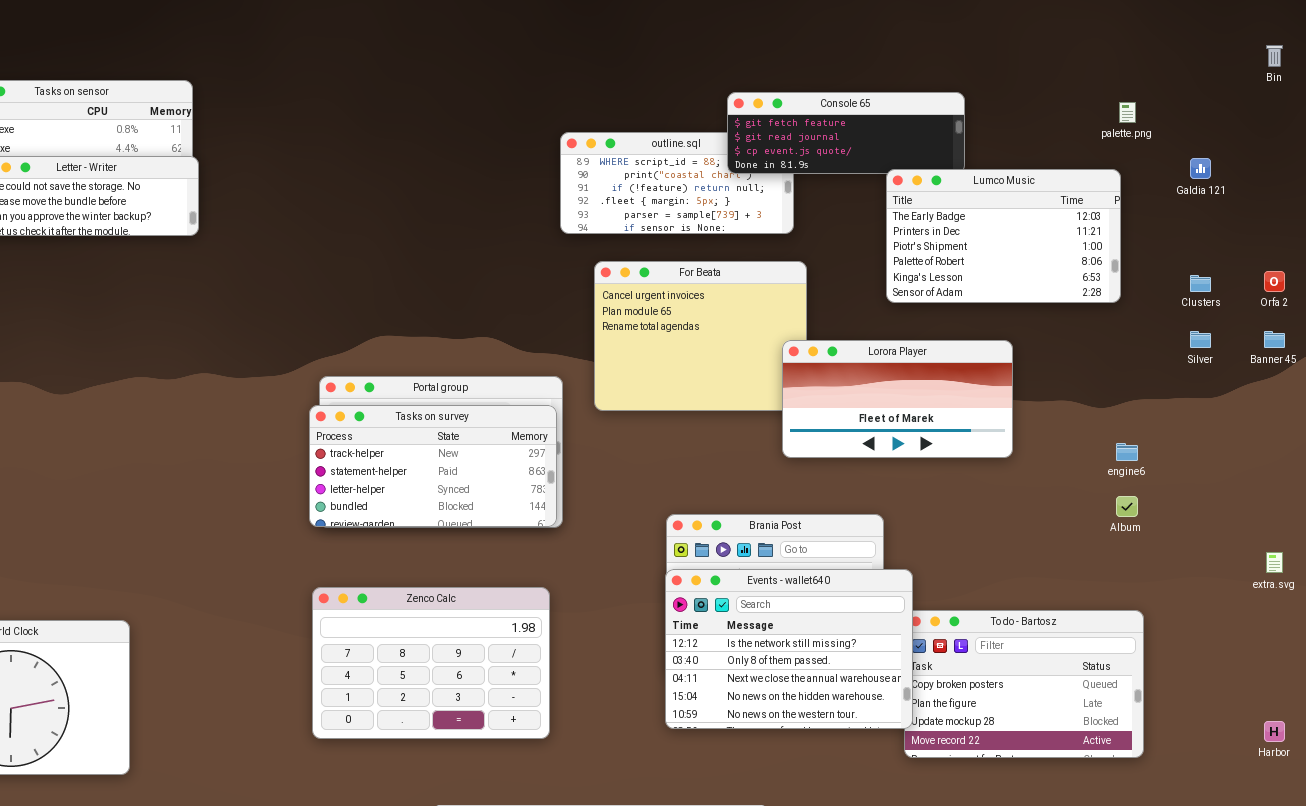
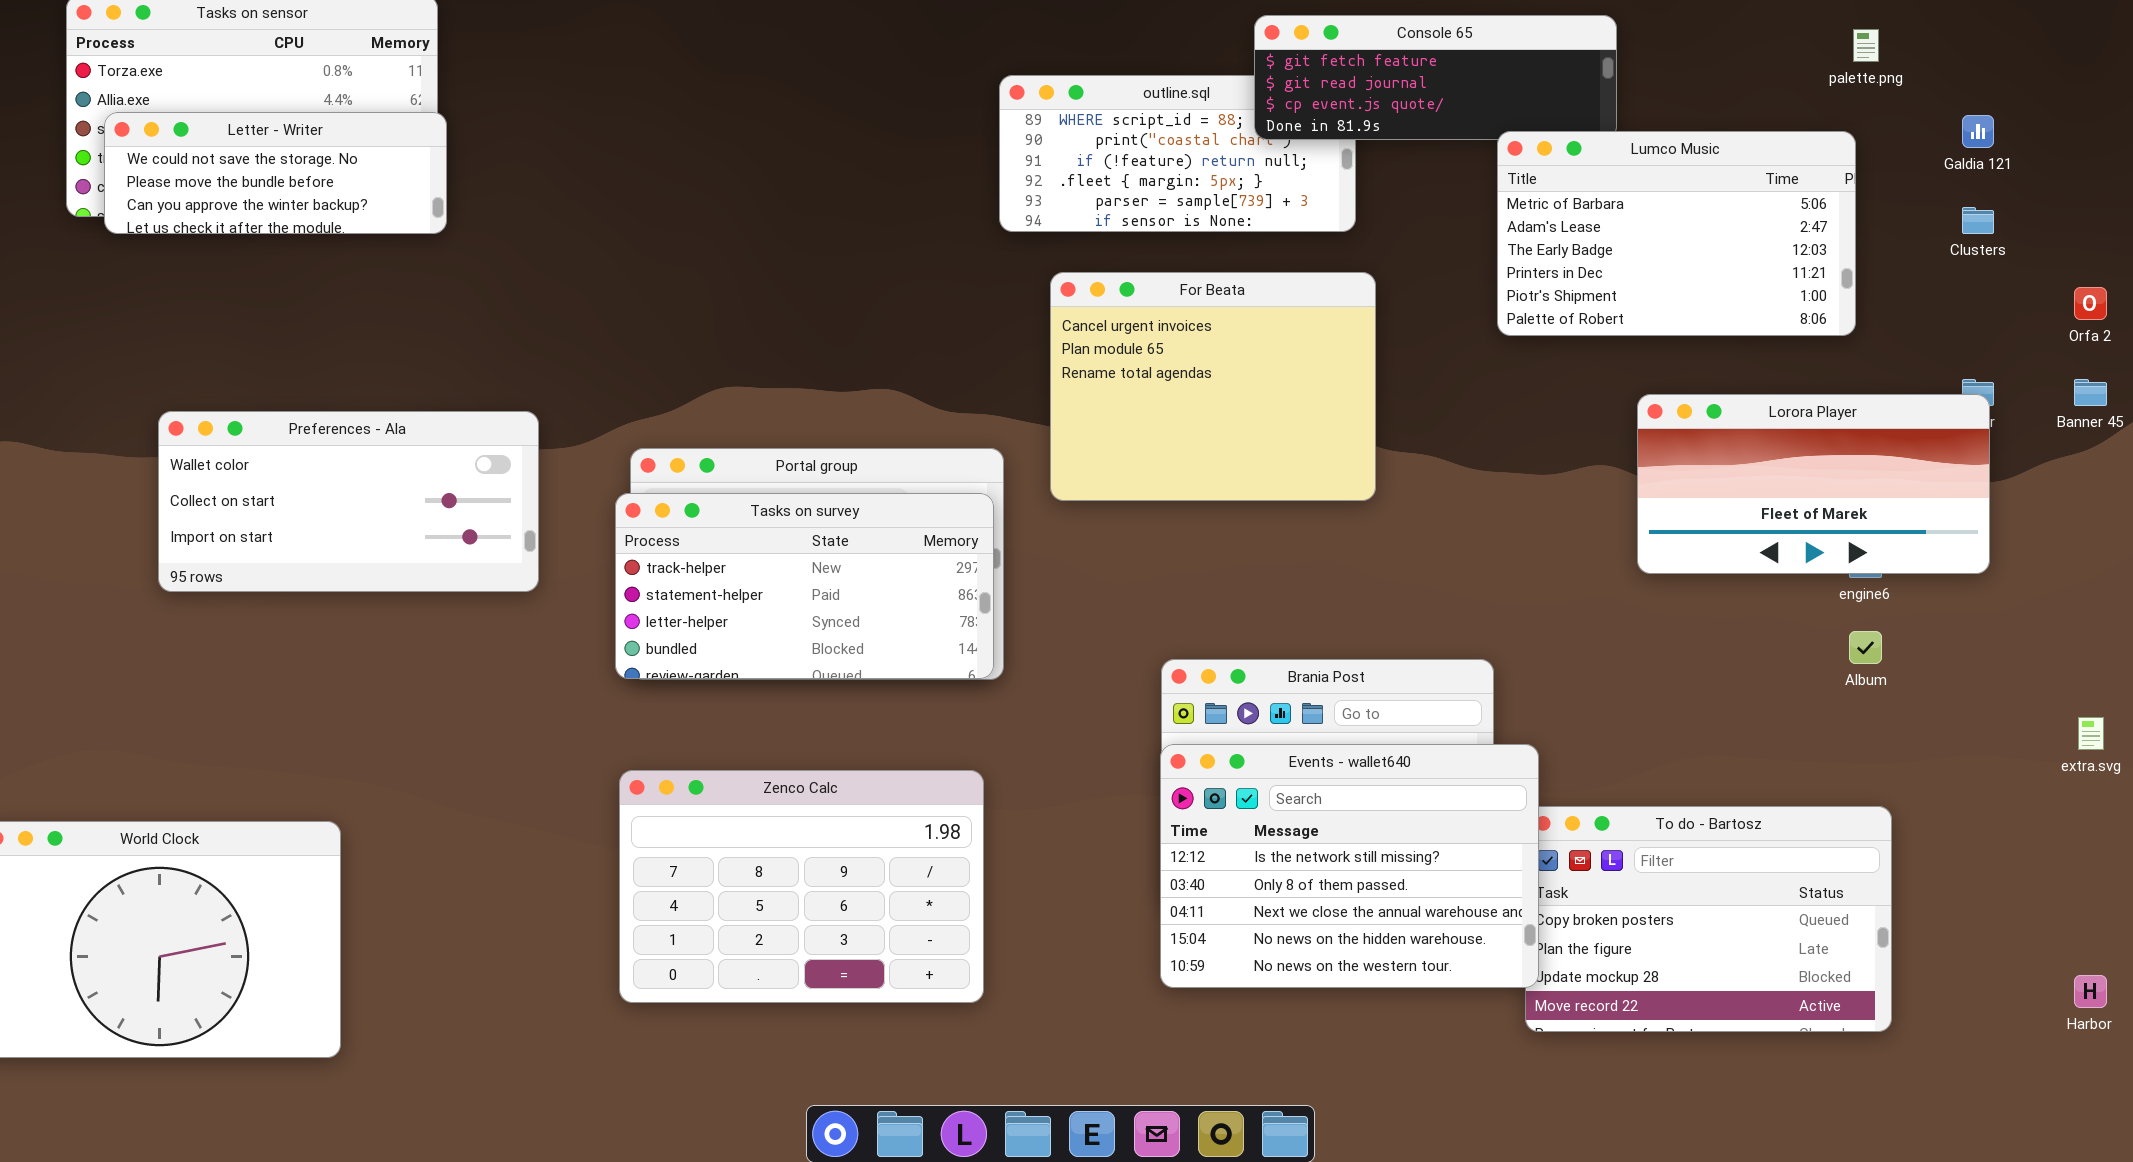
Lumco Music: [886,169,1121,303] -> [1497,131,1856,336], scrolled up 2 rows
Clusters: [1190,275,1211,292] -> [1962,207,1994,234], moved
Lorora Player: [782,340,1013,458] -> [1637,394,1990,574], moved
Preferences - Ala: none -> [158,411,539,592], opened

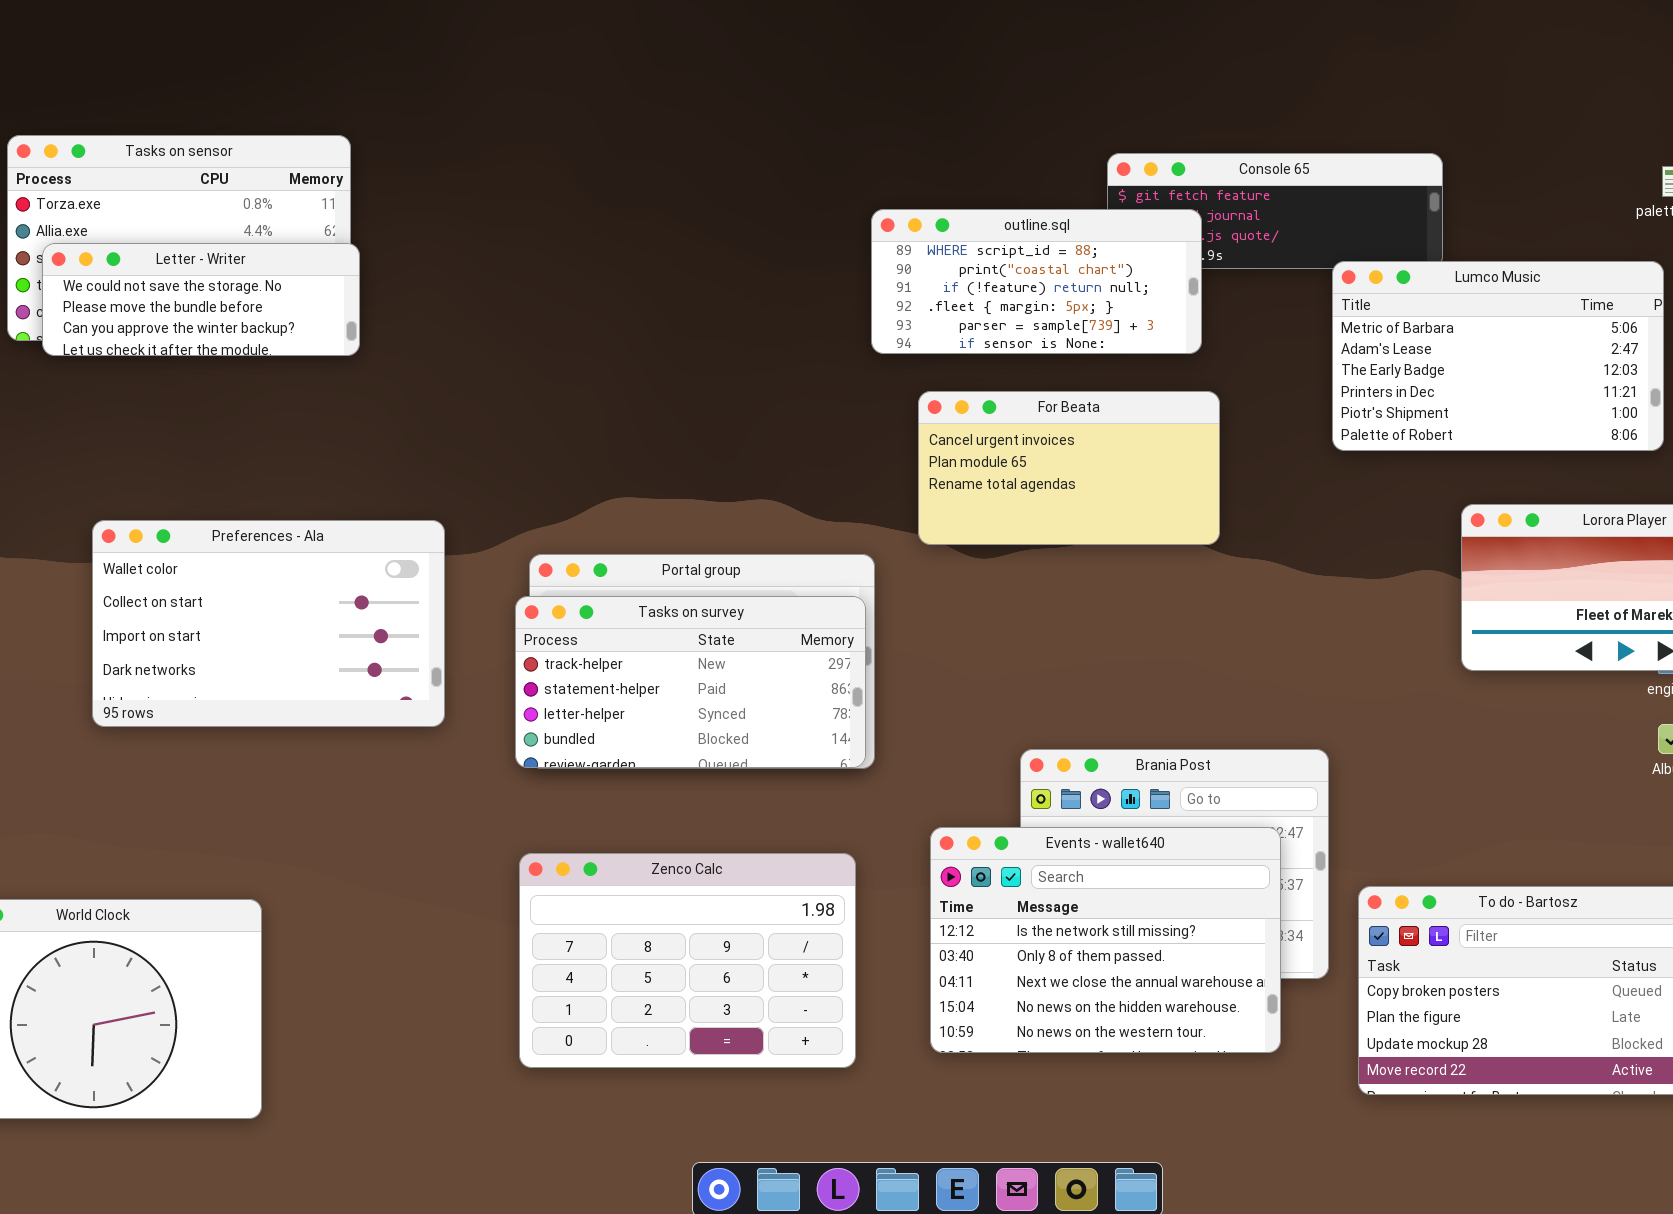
outline.sql: [999,75,1356,232] -> [871,209,1202,354], raised
For Beata: [1050,272,1376,501] -> [918,391,1220,545], resized
Preferences - Ala: [158,411,539,592] -> [92,520,445,727], resized
Events - wallet640: [1160,744,1539,988] -> [930,827,1281,1053], moved

